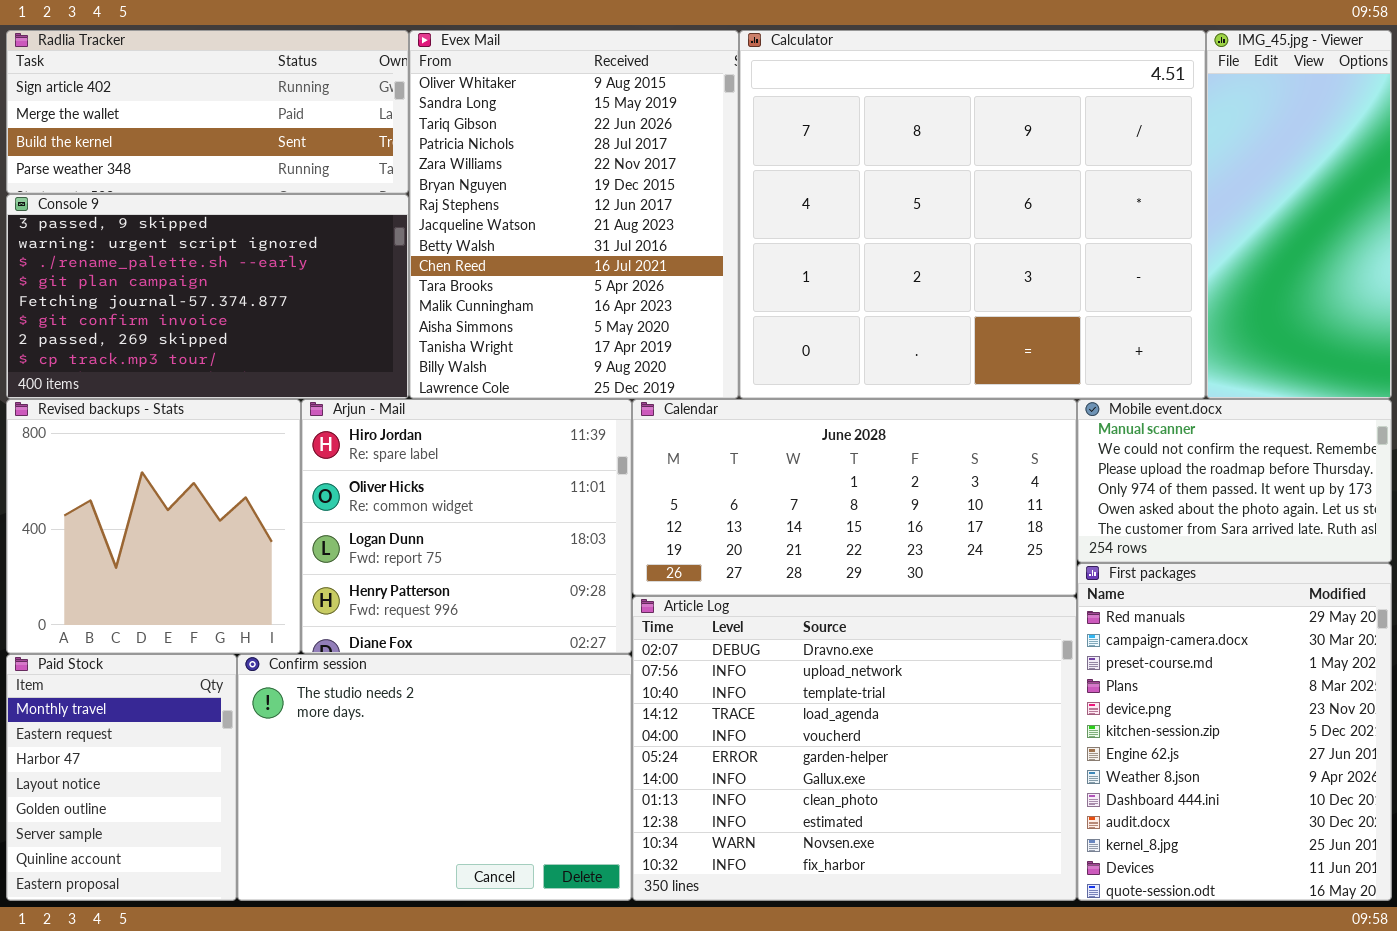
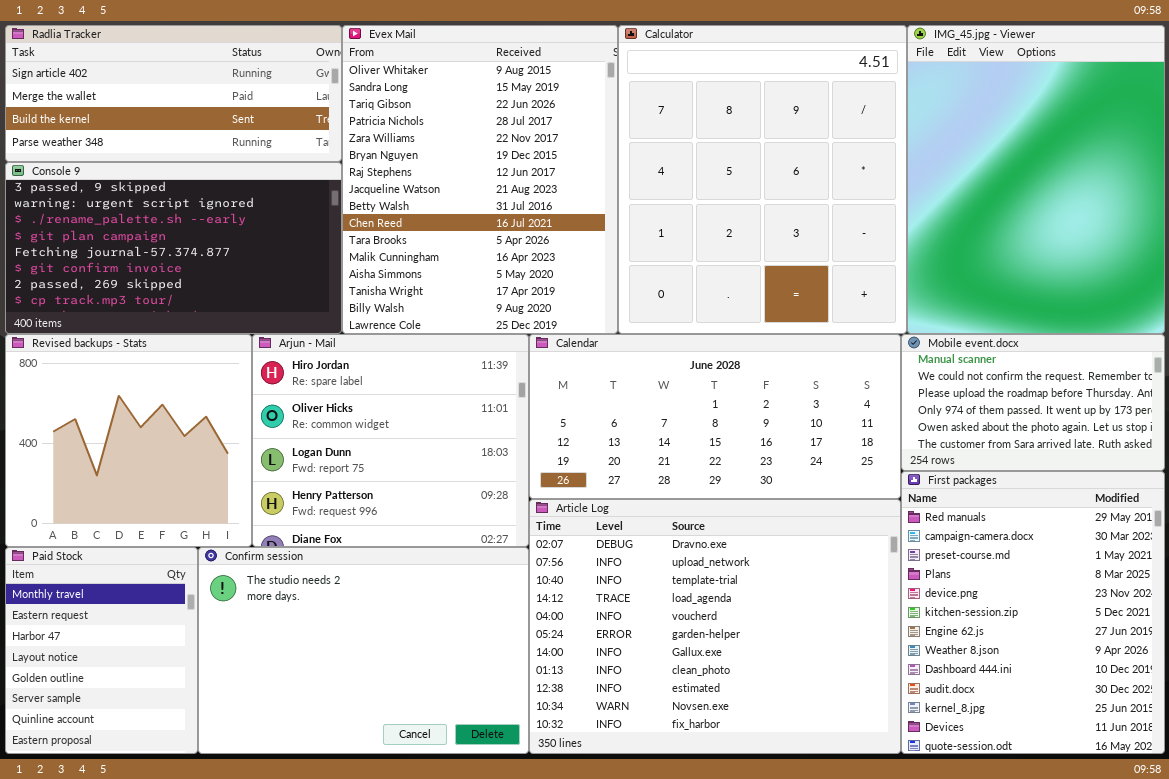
Calculator: [739,30,1206,399] -> [618,25,907,334], resized
IMG_45.jpg - Viewer: [1206,30,1392,399] -> [907,25,1165,334], resized

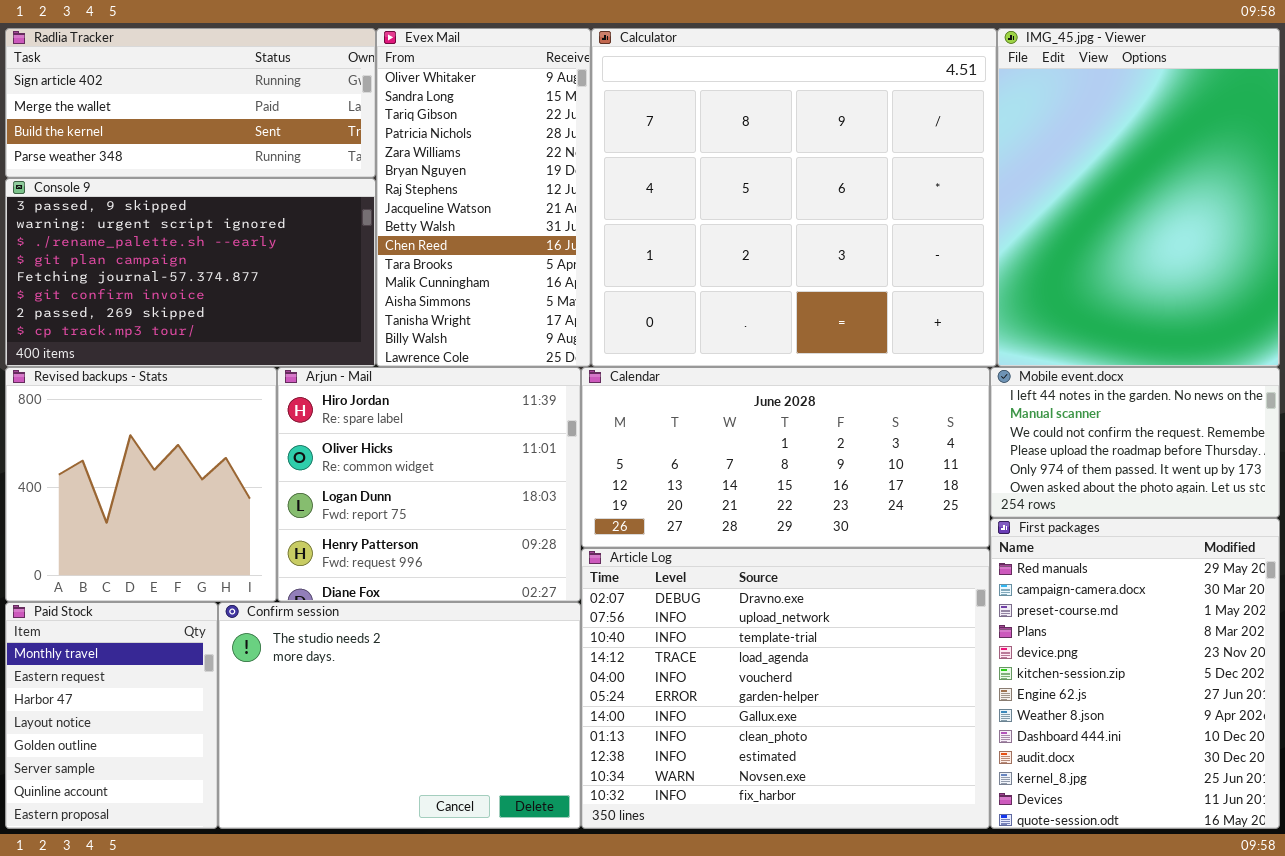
Evex Mail: [342,25,618,334] -> [376,28,591,367], resized
Calculator: [618,25,907,334] -> [591,28,997,367], resized
Mobile event.docx: [901,334,1165,471] -> [990,367,1280,518], scrolled up 1 row

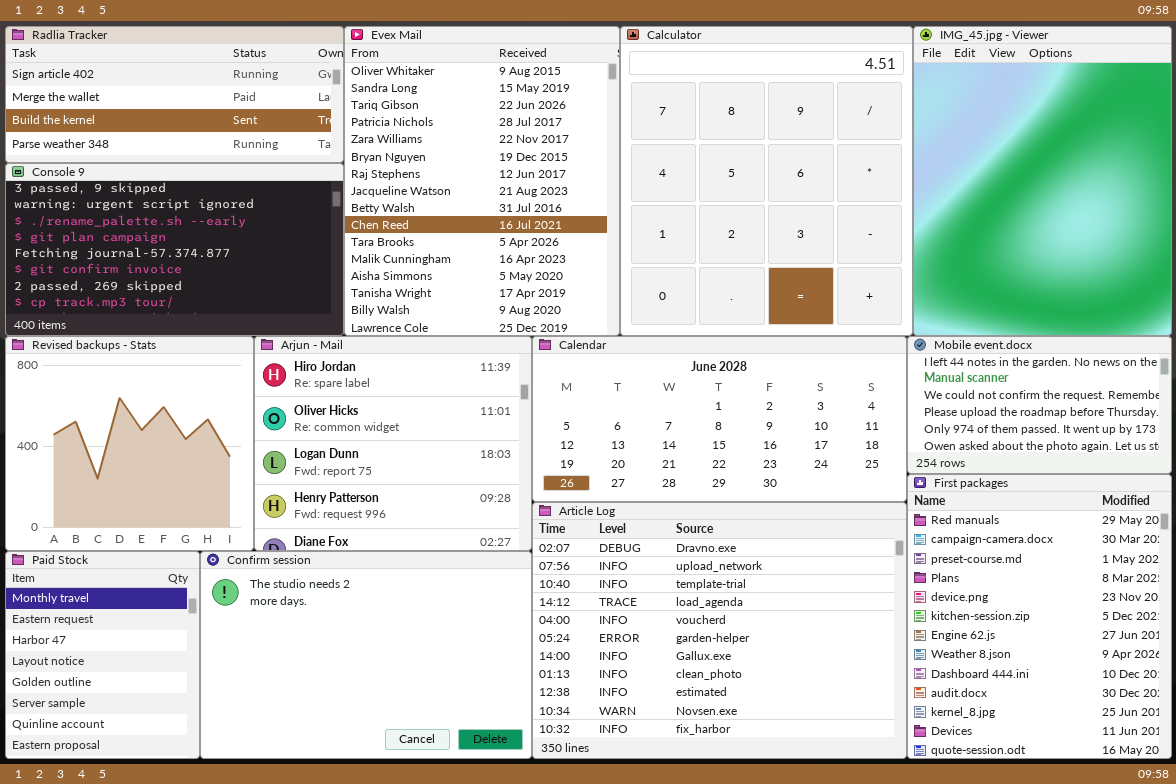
Evex Mail: [376,28,591,367] -> [344,26,620,336], resized
Calculator: [591,28,997,367] -> [620,26,913,336], resized

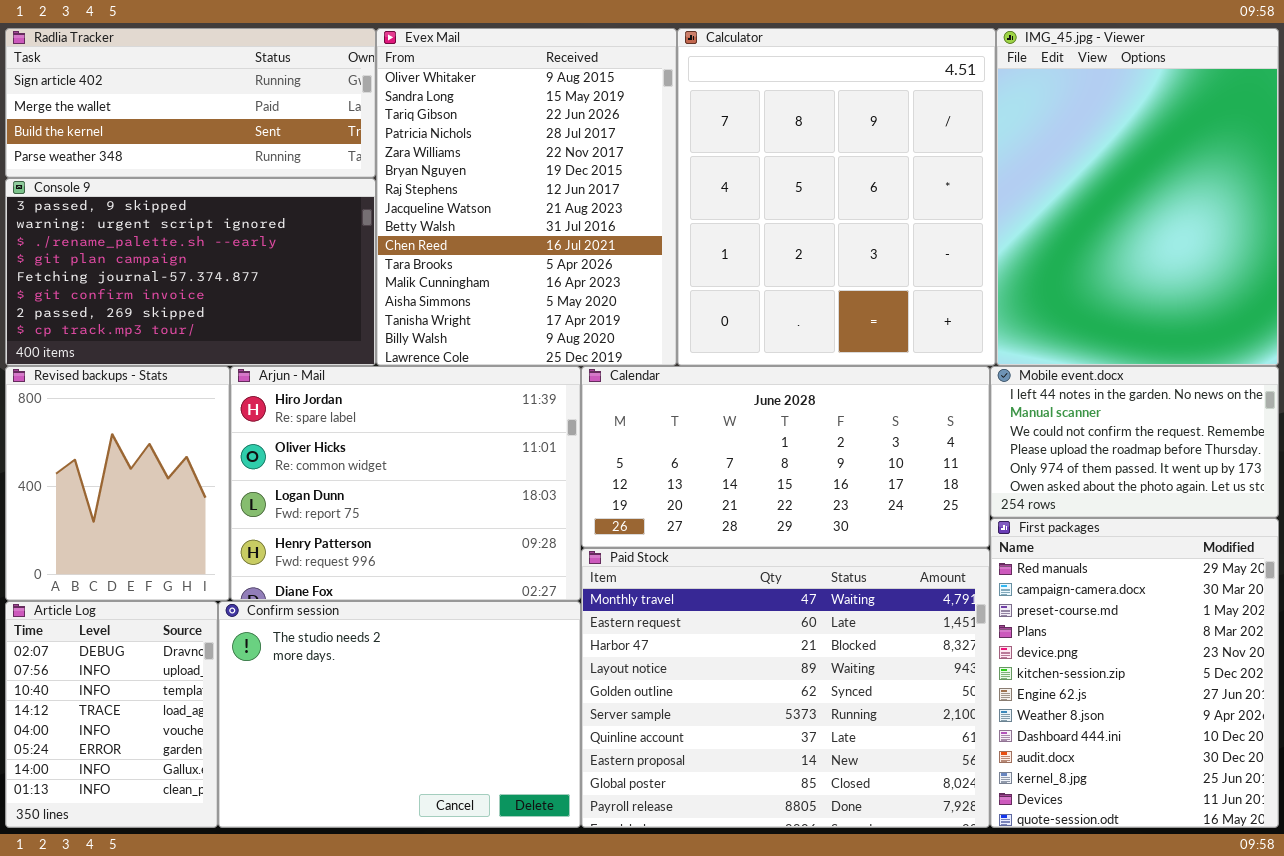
Revised backups - Stats: [5,336,254,551] -> [5,366,230,601], resized
Arjun - Mail: [254,336,532,551] -> [230,366,581,601], resized
Article Log: [532,502,907,759] -> [5,601,218,828], moved, resized
Paid Stock: [5,551,200,759] -> [581,548,990,828], moved, resized

